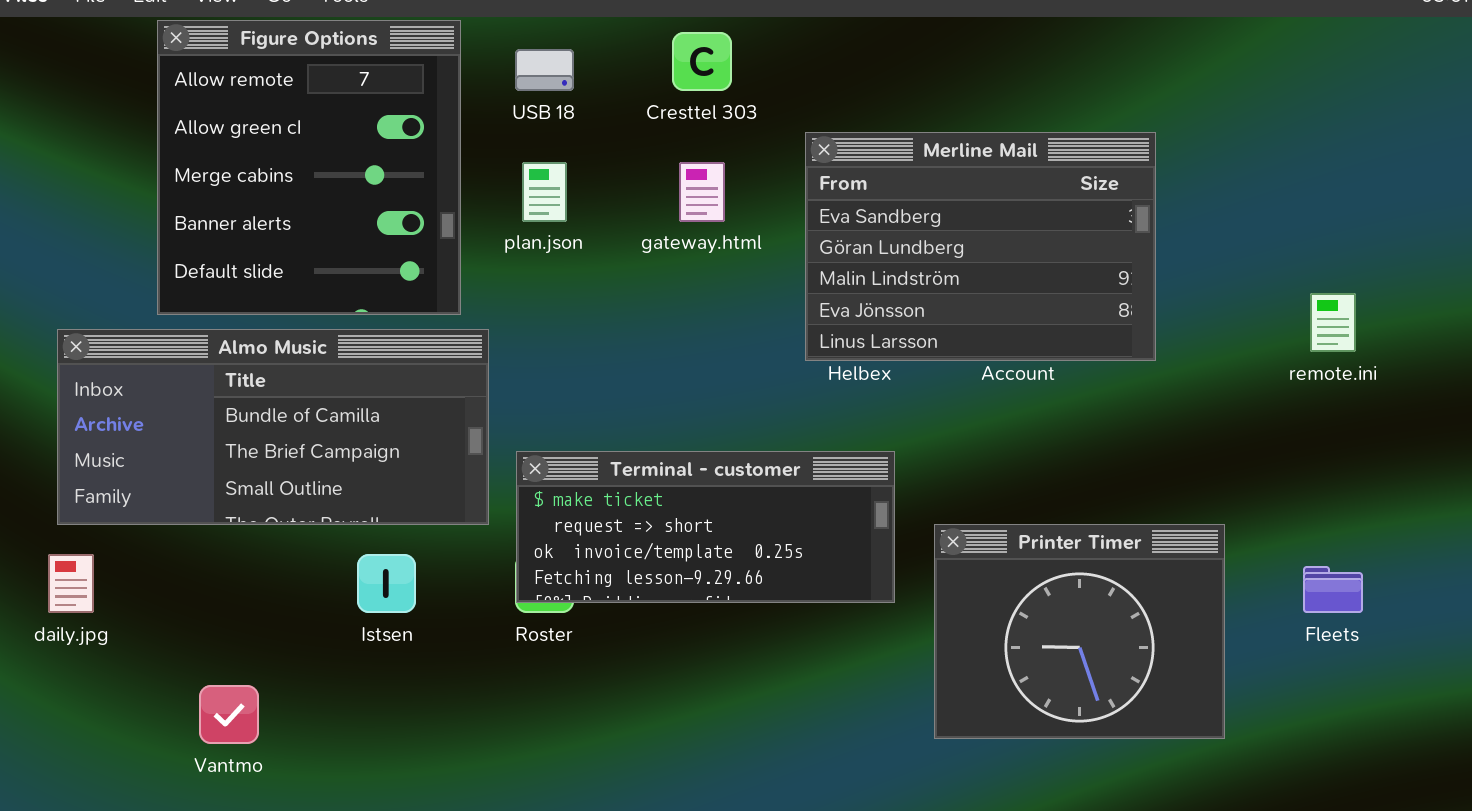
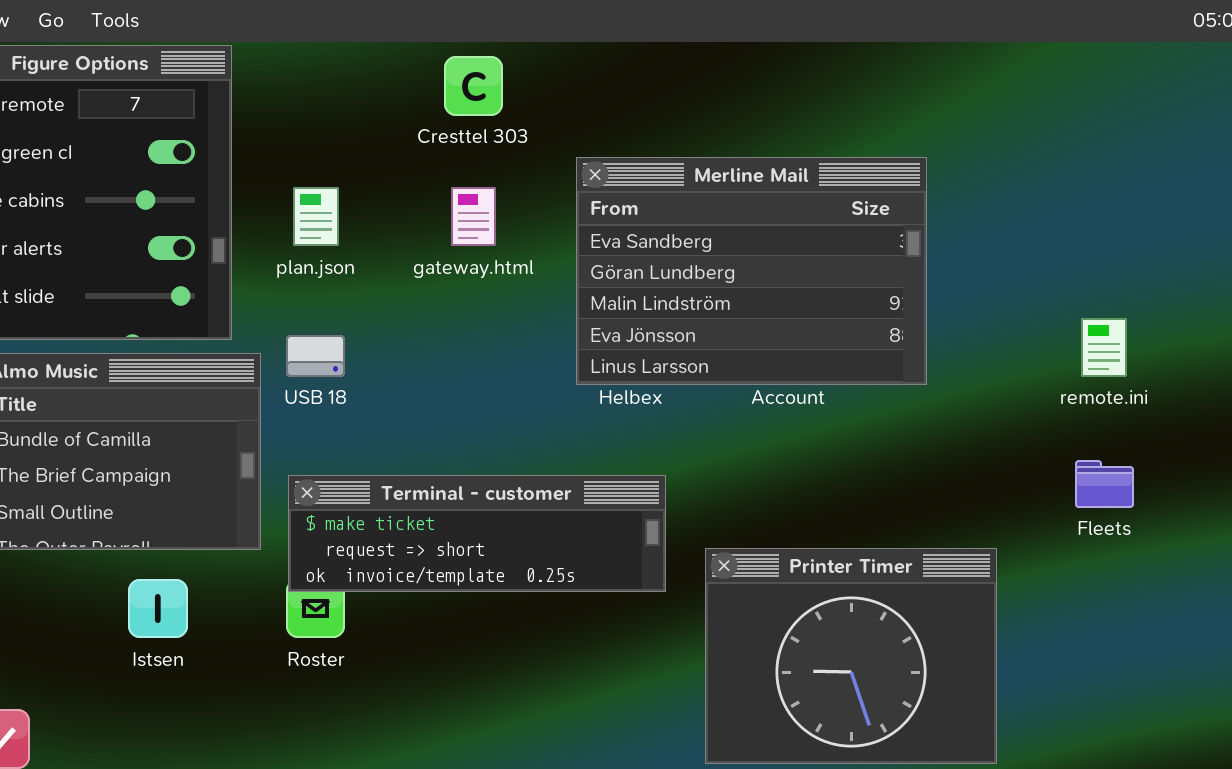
USB 18: [515,49,574,91] -> [286,335,345,377], moved
Terminal - customer: [516,451,895,603] -> [288,475,666,592], resized
Fleets: [1303,566,1363,613] -> [1075,460,1134,508], moved

